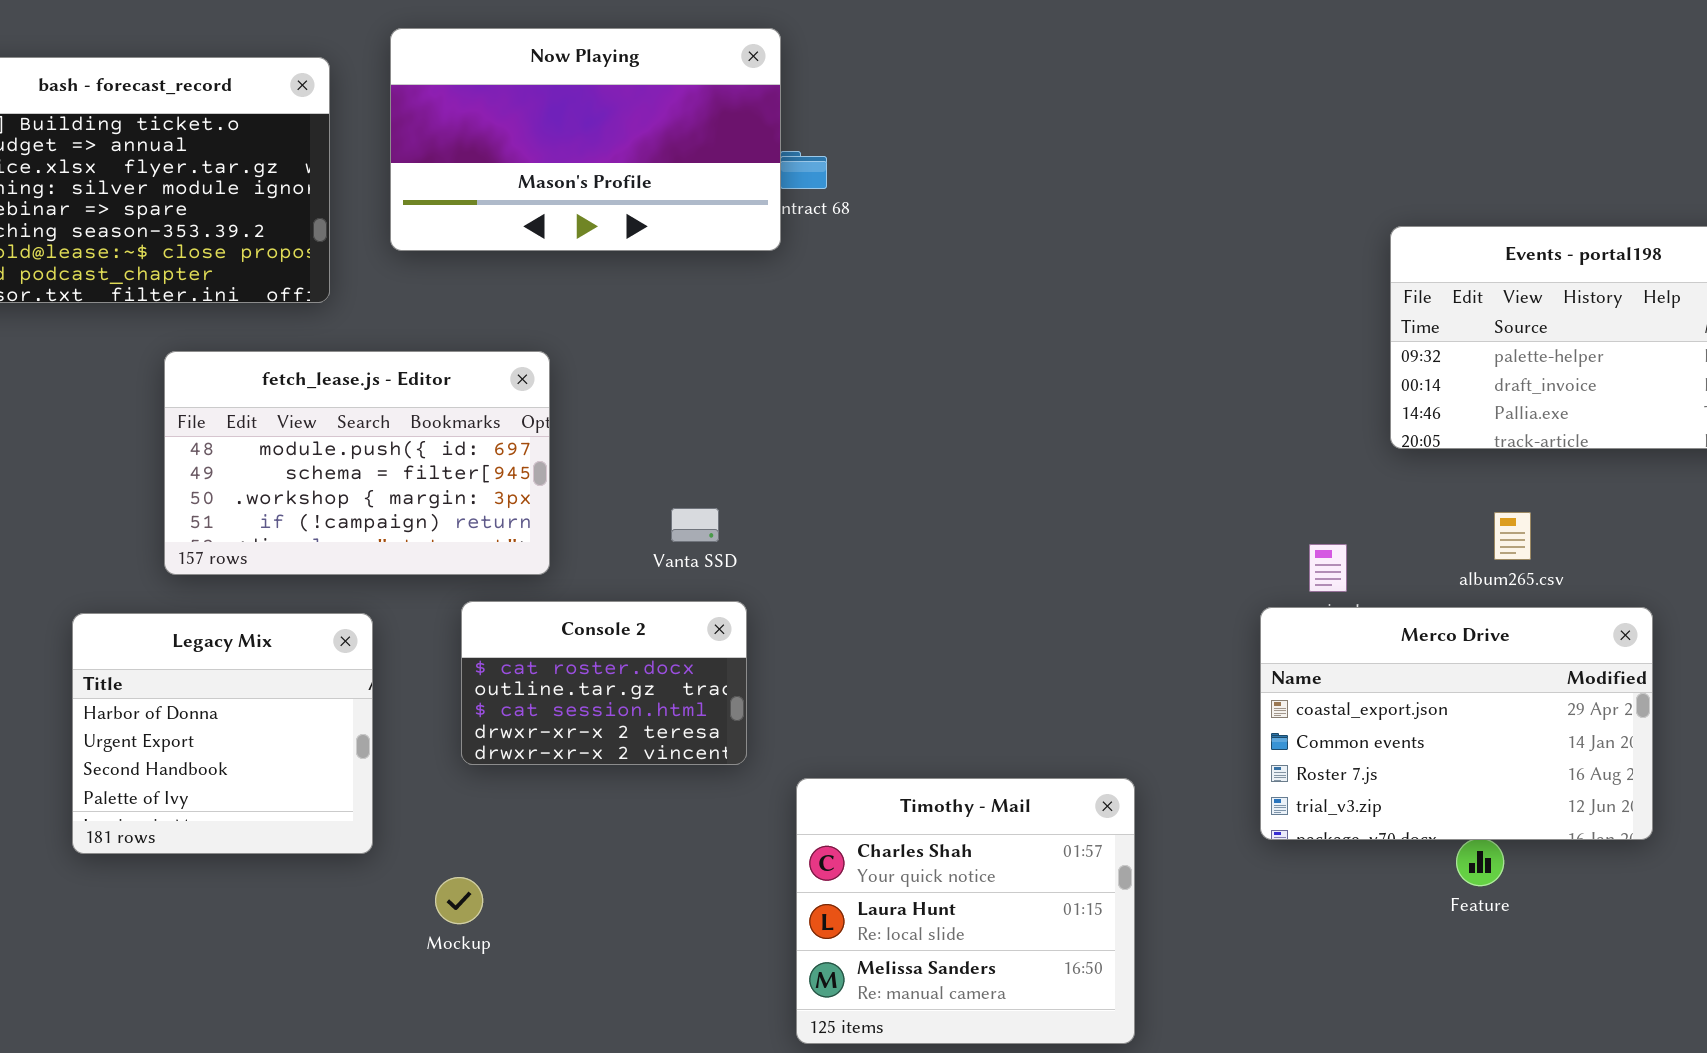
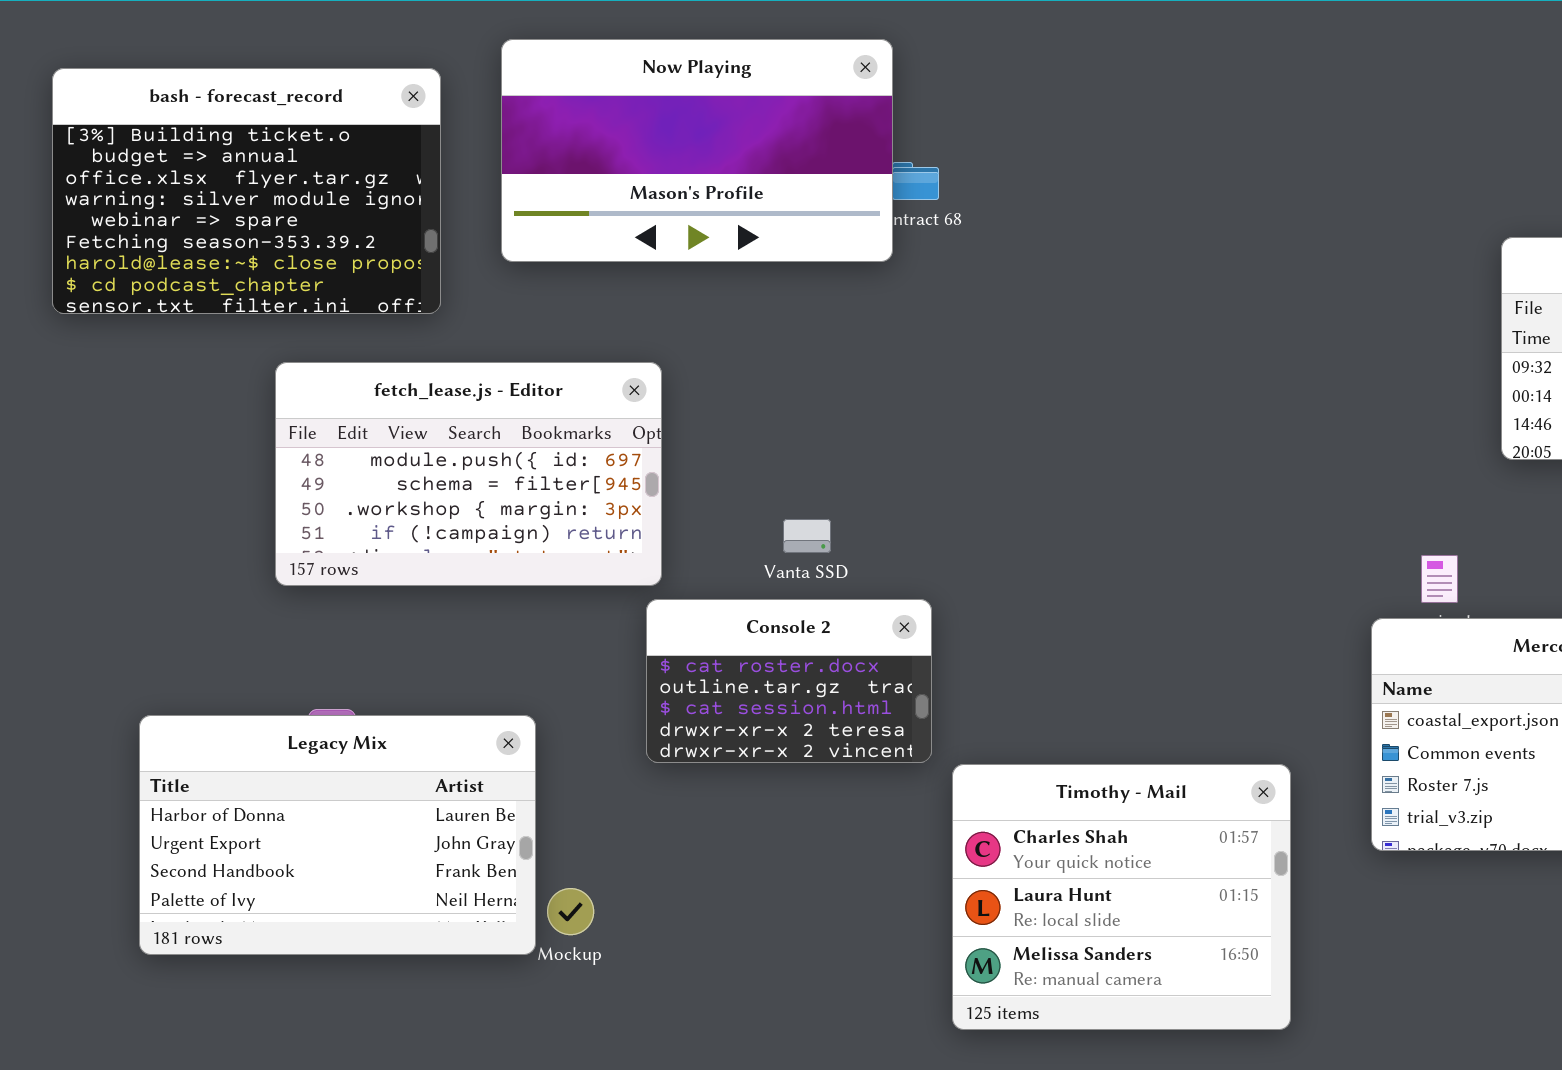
Console 2: [461,601,747,765] -> [646,599,932,763], moved
Legacy Mix: [72,613,373,854] -> [139,715,536,955], moved, resized
Timothy - Mail: [796,778,1135,1044] -> [952,764,1291,1030], moved

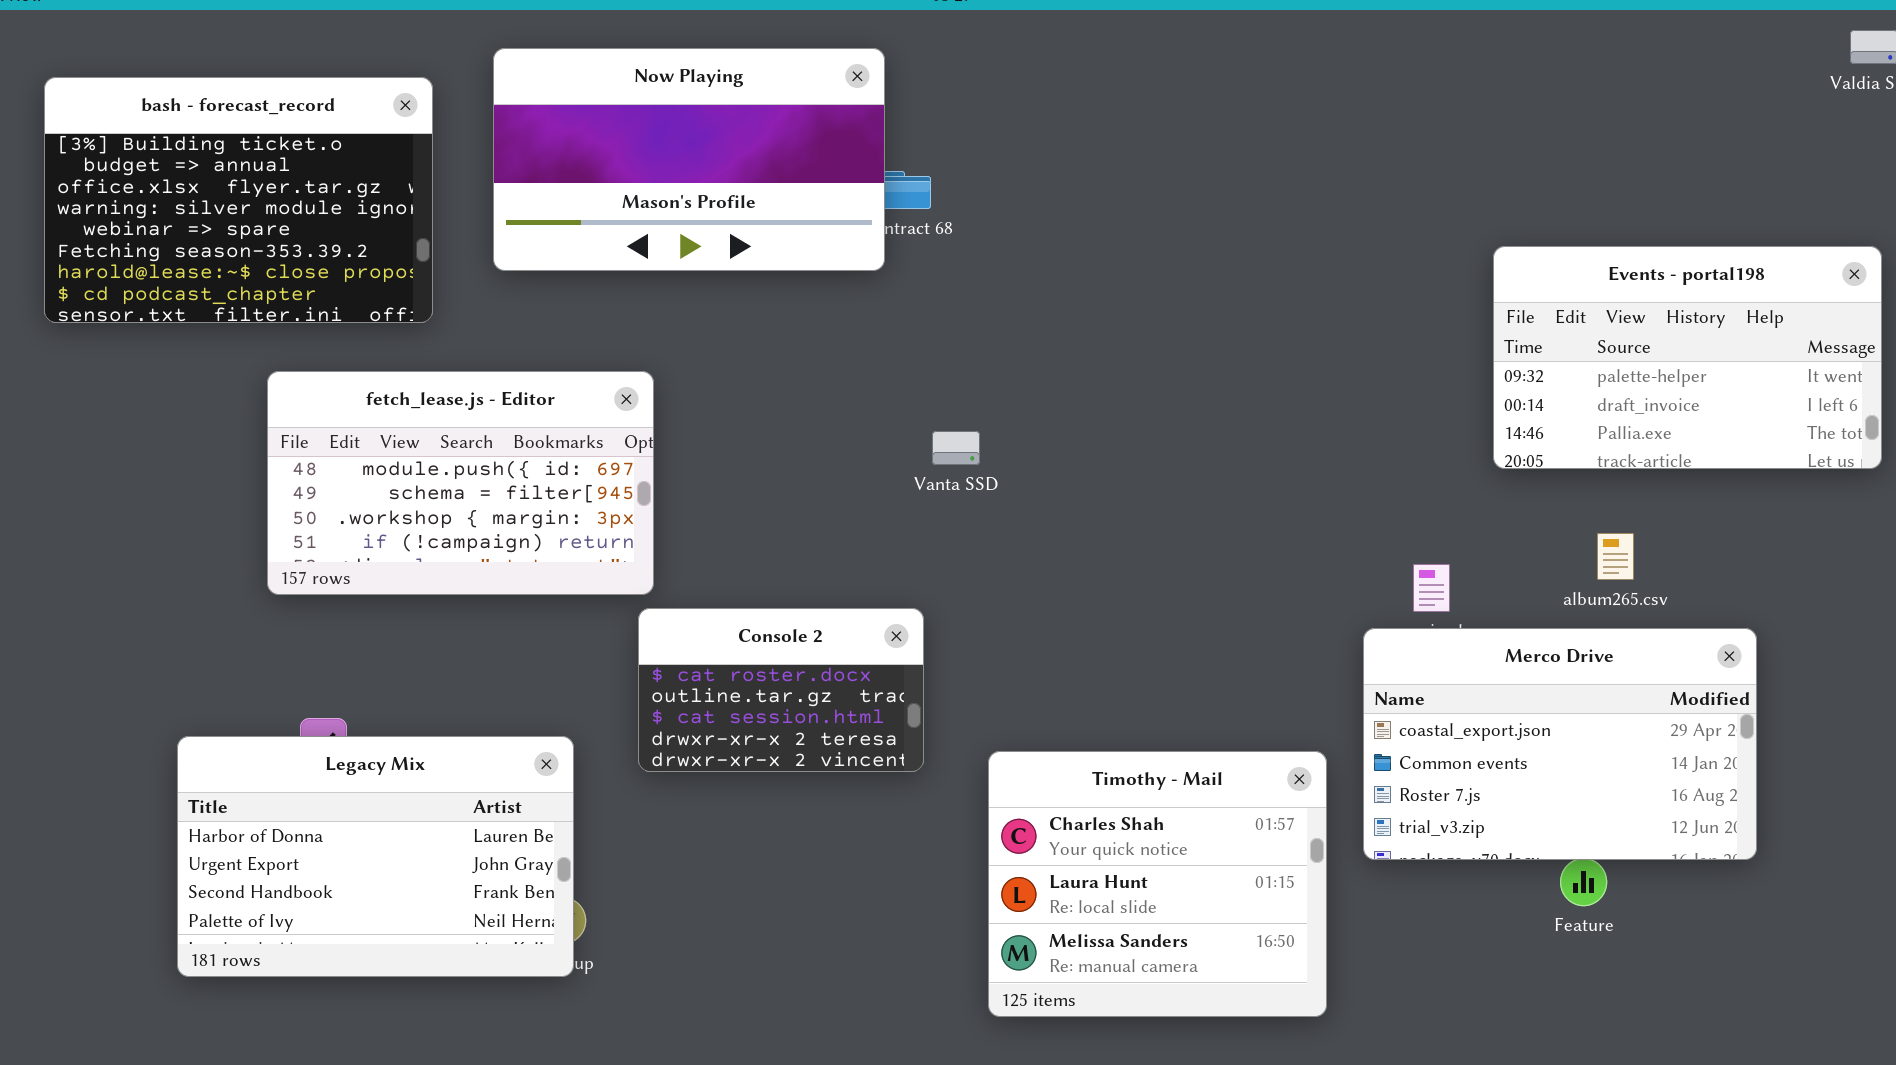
Vanta SSD: [783,519,831,553] -> [932,431,980,465], moved
Legacy Mix: [139,715,536,955] -> [177,736,574,977], moved
Timothy - Mail: [952,764,1291,1030] -> [988,751,1327,1017], moved

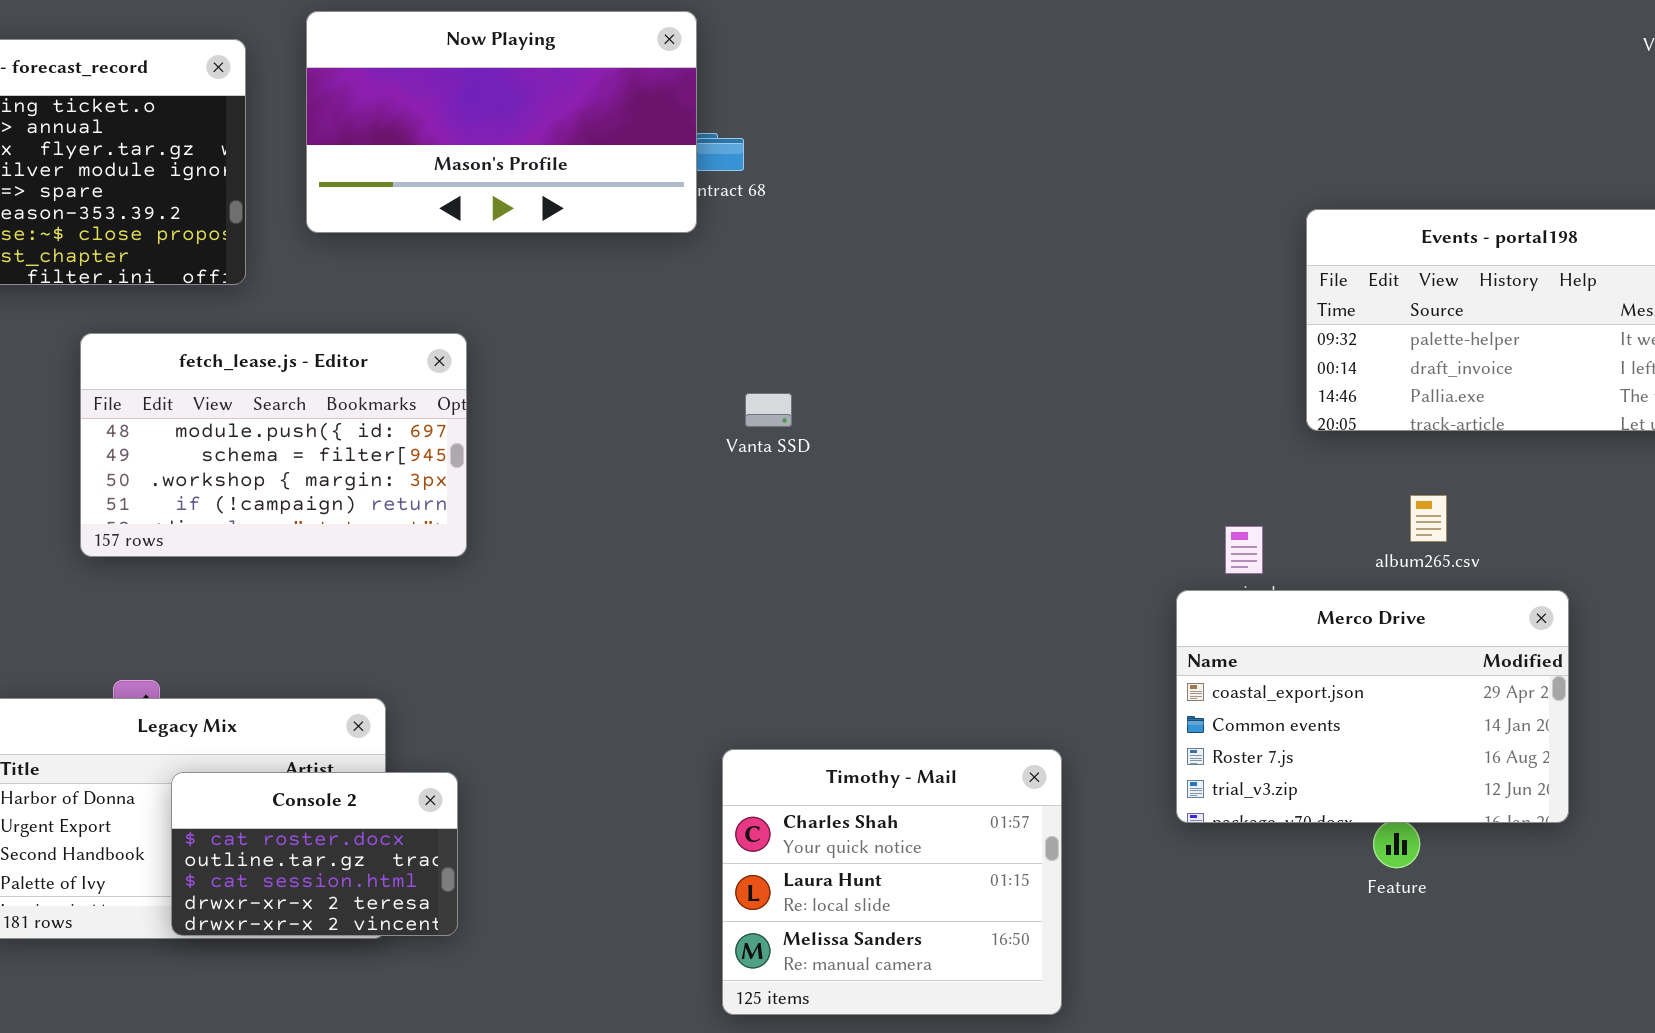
Console 2: [638,608,924,772] -> [171,772,458,936], moved
Timothy - Mail: [988,751,1327,1017] -> [722,749,1062,1015], moved

